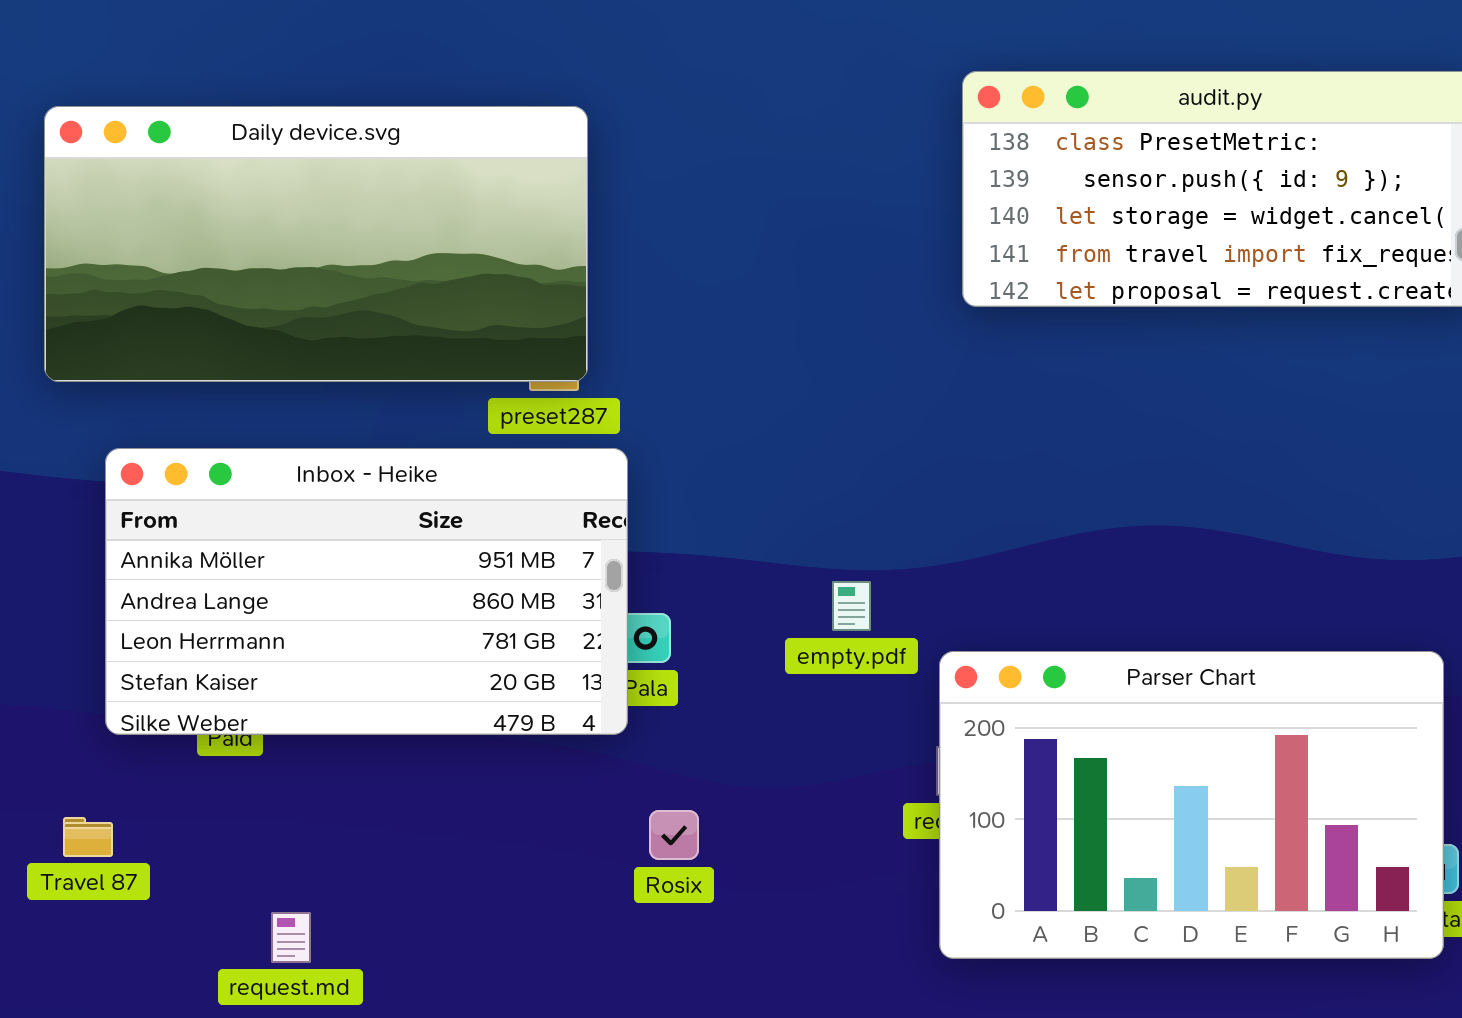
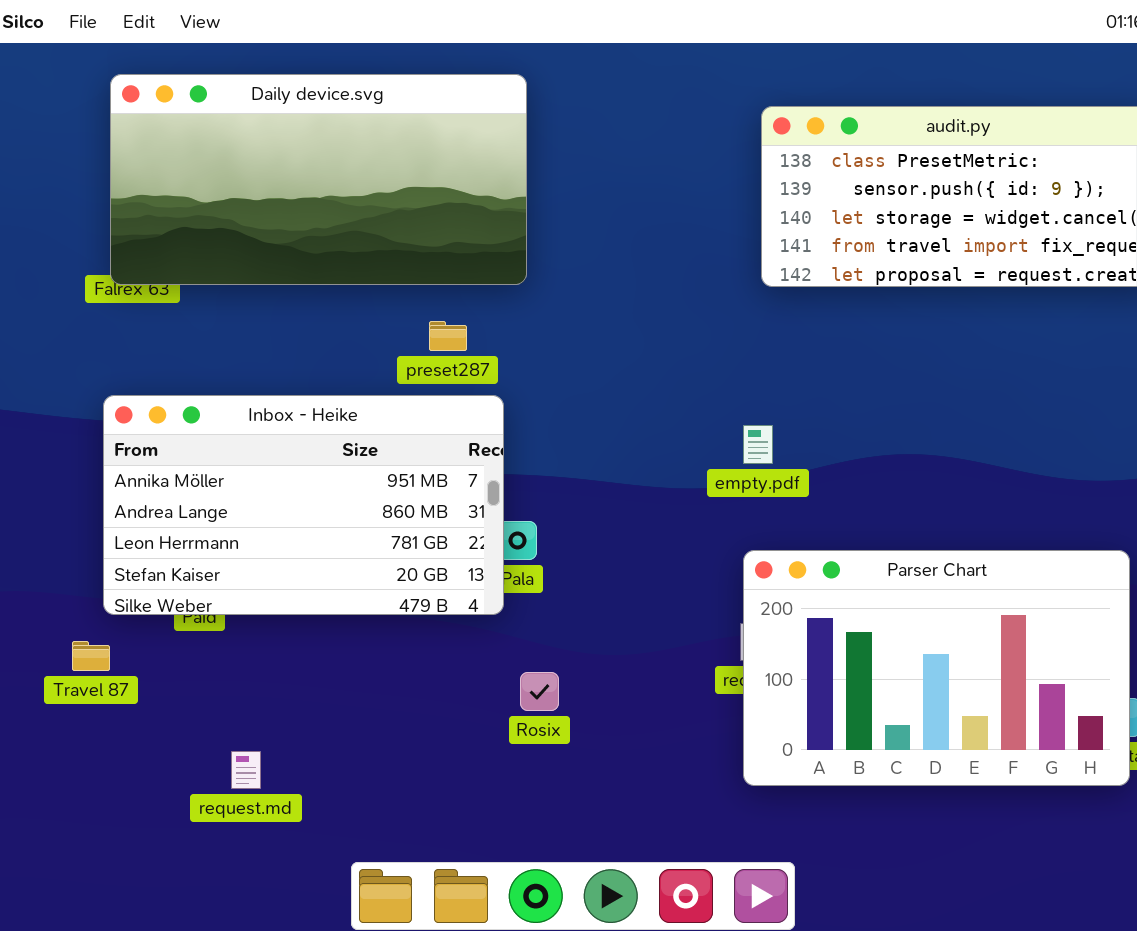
Daily device.svg: [44,106,588,382] -> [110,74,527,285], moved
empty.pdf: [832,581,871,631] -> [743,425,773,464], moved
Travel 87: [63,817,113,857] -> [72,641,110,671], moved

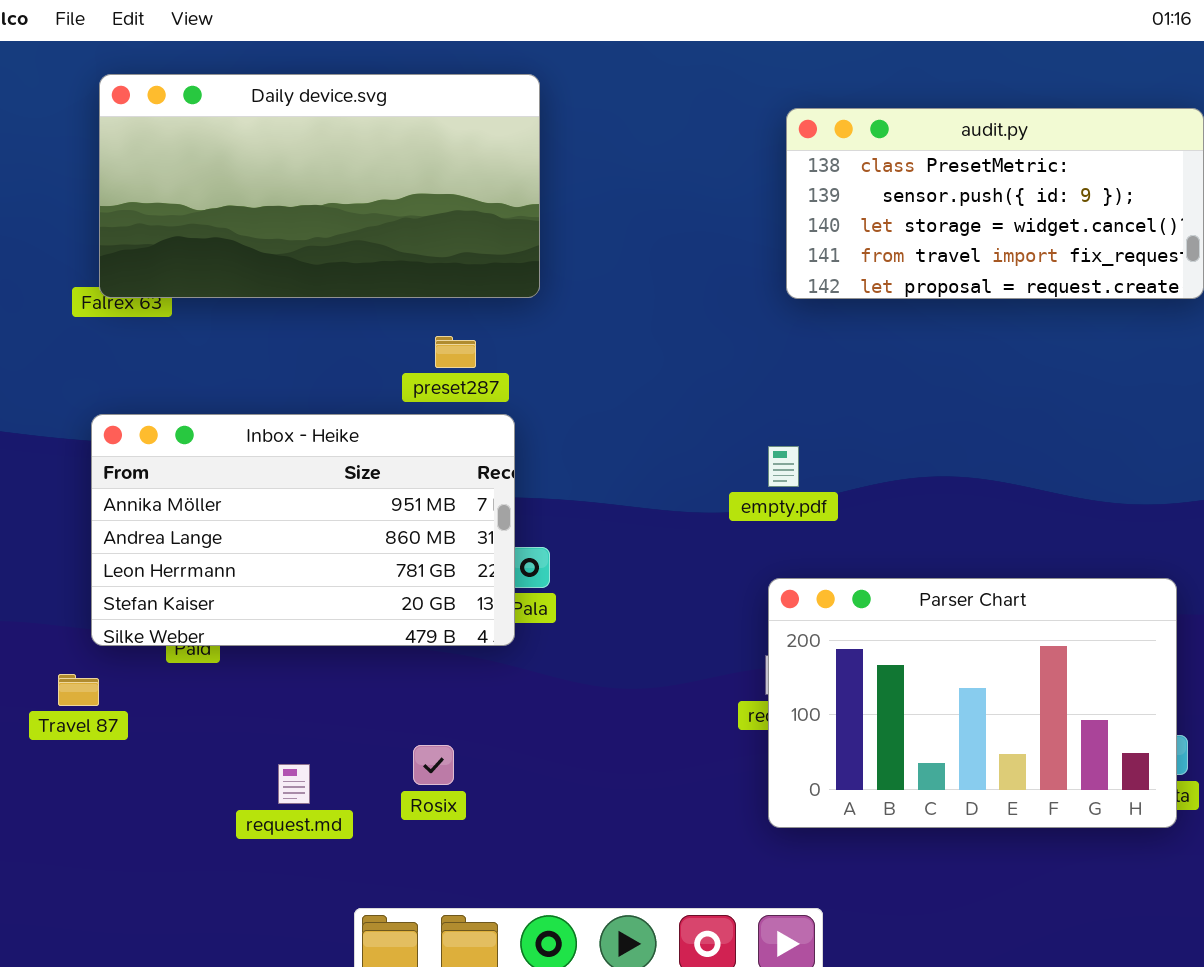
Rosix: [520,672,559,711] -> [413,745,454,785], moved
request.md: [231,751,261,789] -> [278,764,310,804], moved

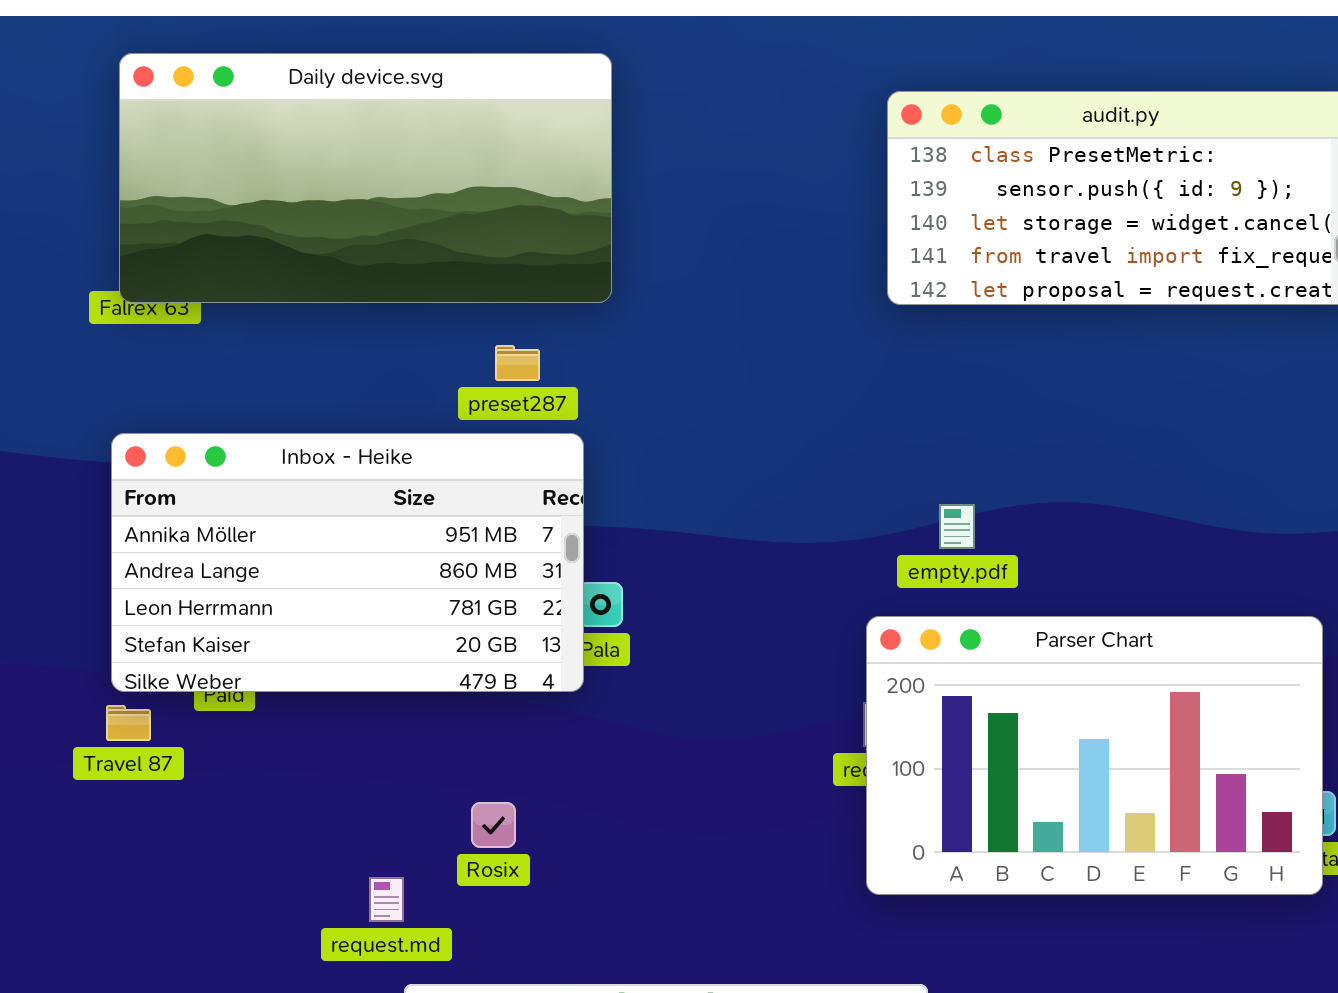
empty.pdf: [768,446,799,487] -> [939,504,975,549], moved
Travel 87: [58,674,99,706] -> [106,705,151,741], moved
request.md: [278,764,310,804] -> [369,877,404,922], moved

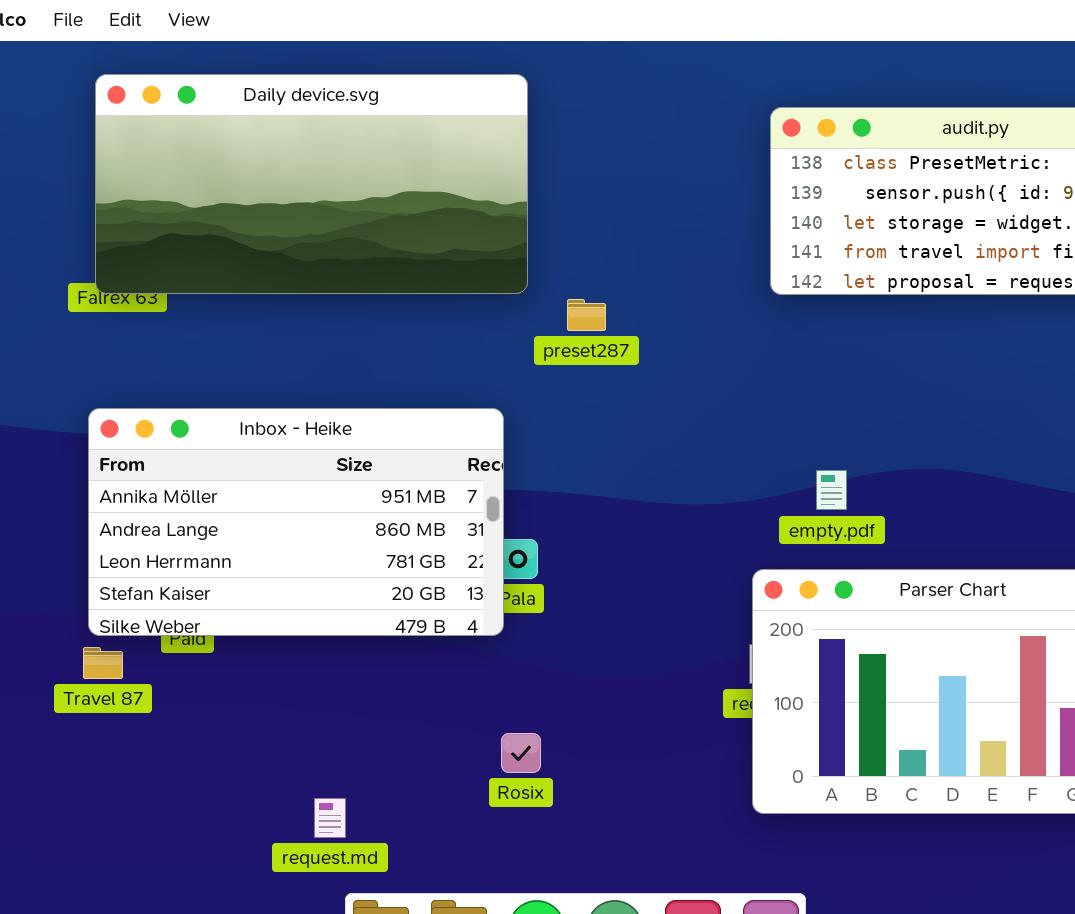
preset287: [495,345,540,381] -> [567,299,606,331], moved
Rosix: [471,802,516,848] -> [501,733,541,773], moved

